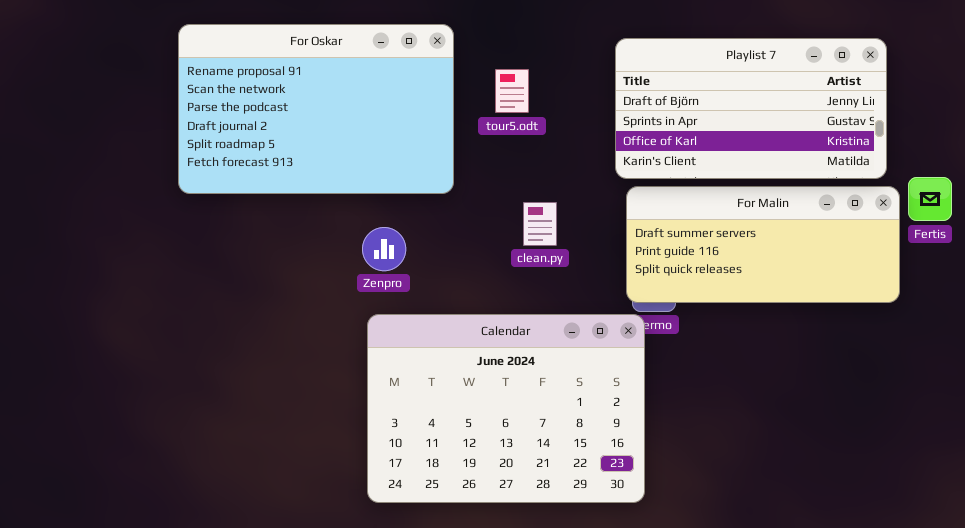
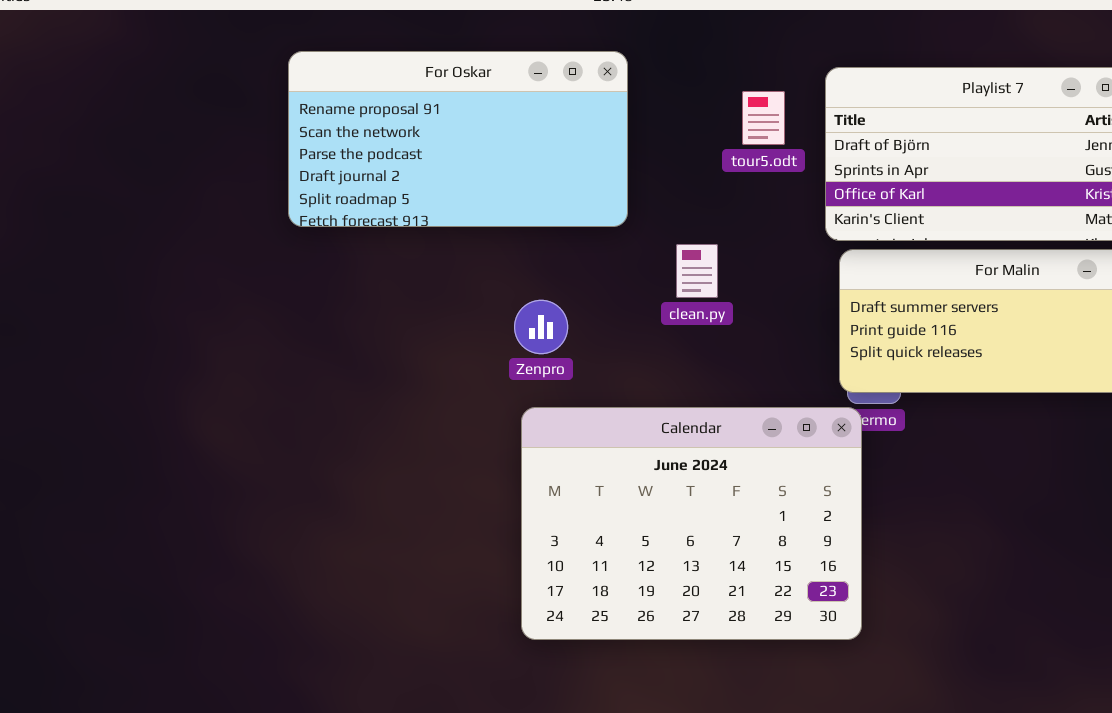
For Oskar: [178,24,454,194] -> [288,51,628,227], resized
tour5.odt: [495,69,529,113] -> [742,91,785,145], moved
clean.py: [523,202,557,246] -> [676,244,718,298], moved

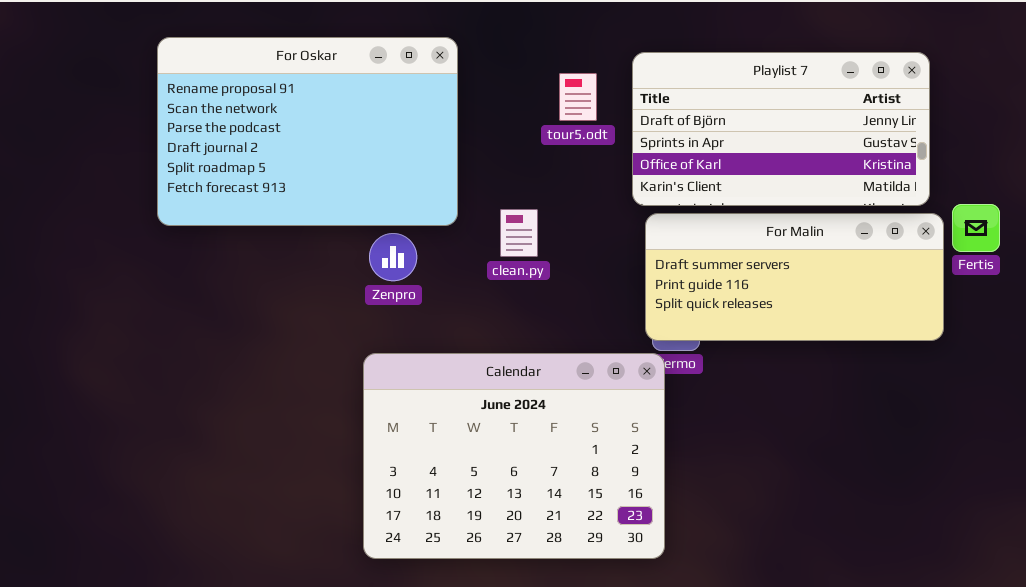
For Oskar: [288,51,628,227] -> [157,37,458,226], resized
Zenpro: [514,300,568,354] -> [369,233,417,281], moved

